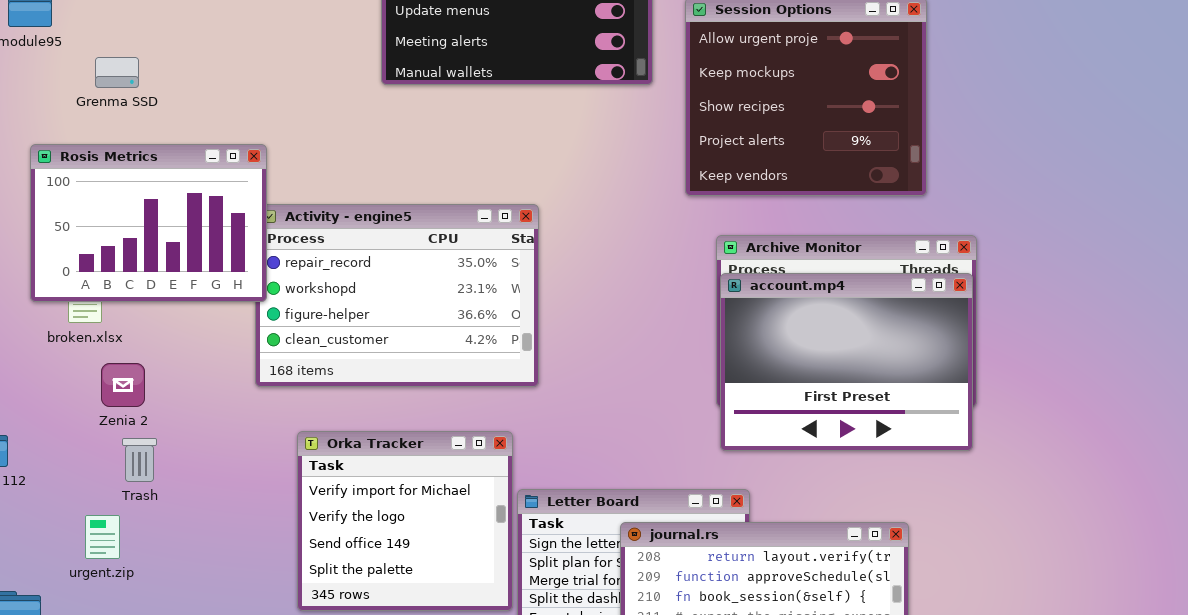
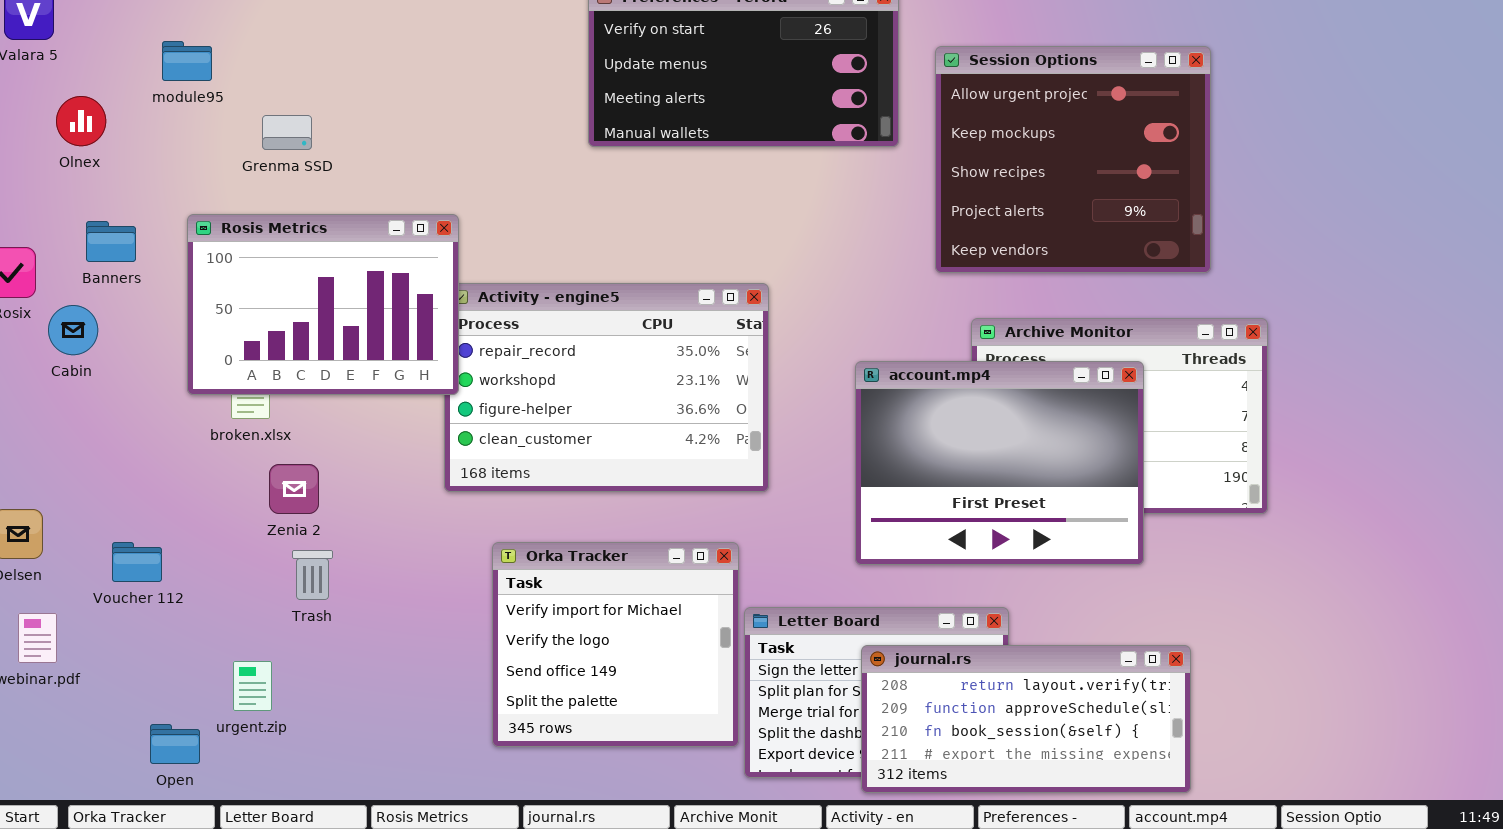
account.mp4: [720,273,973,451] -> [855,361,1144,565], moved
urgent.zip: [85,515,120,559] -> [233,661,272,711], moved

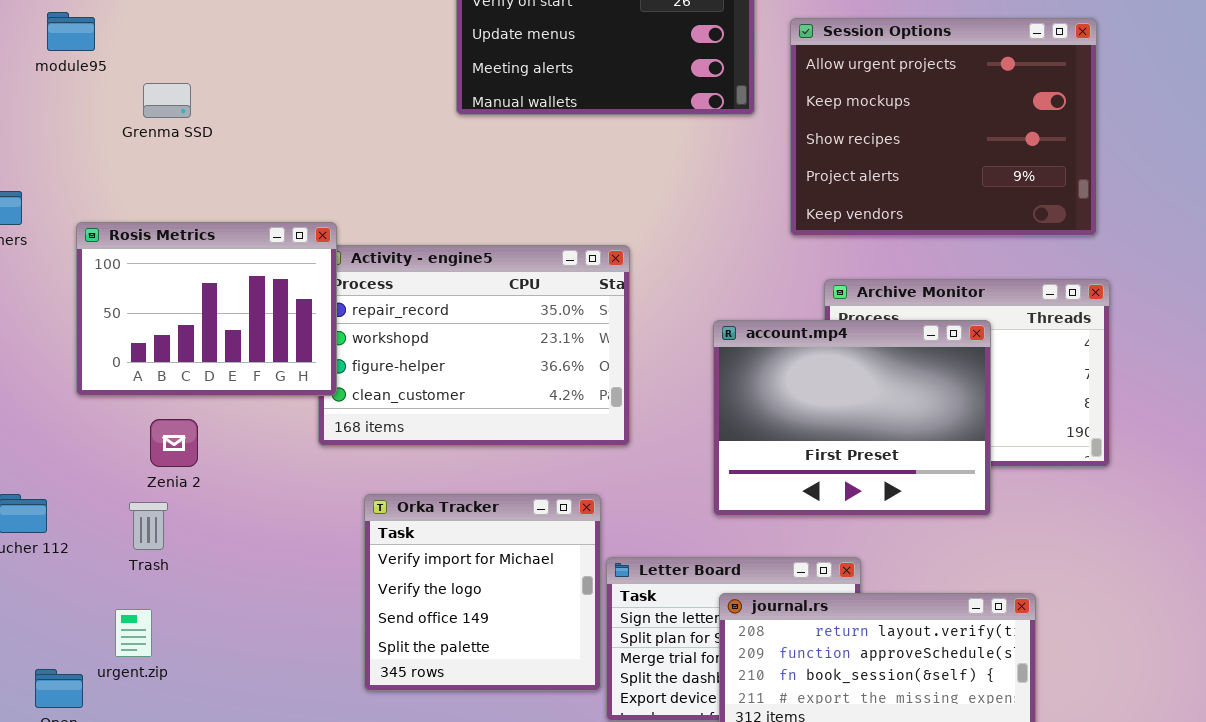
Session Options: [935,46,1211,273] -> [790,18,1097,236], resized
Rosis Metrics: [187,214,459,395] -> [76,222,337,396], moved
Trash: [292,550,333,600] -> [129,502,168,550], moved

